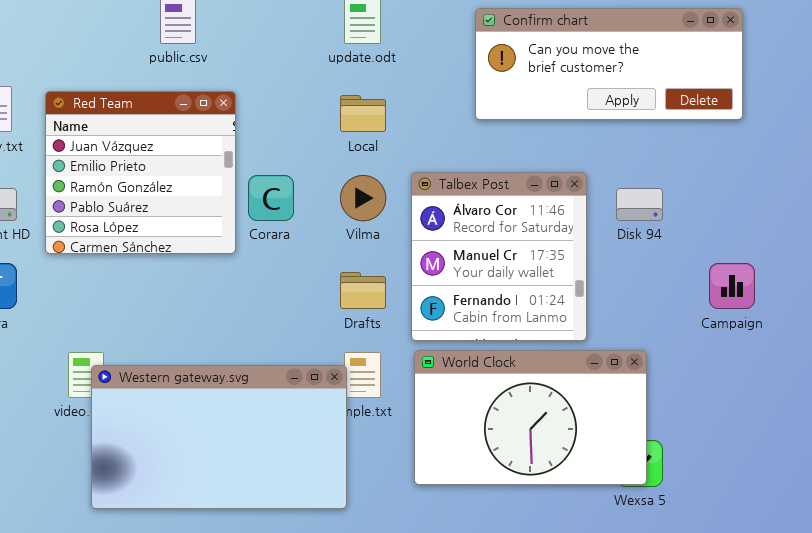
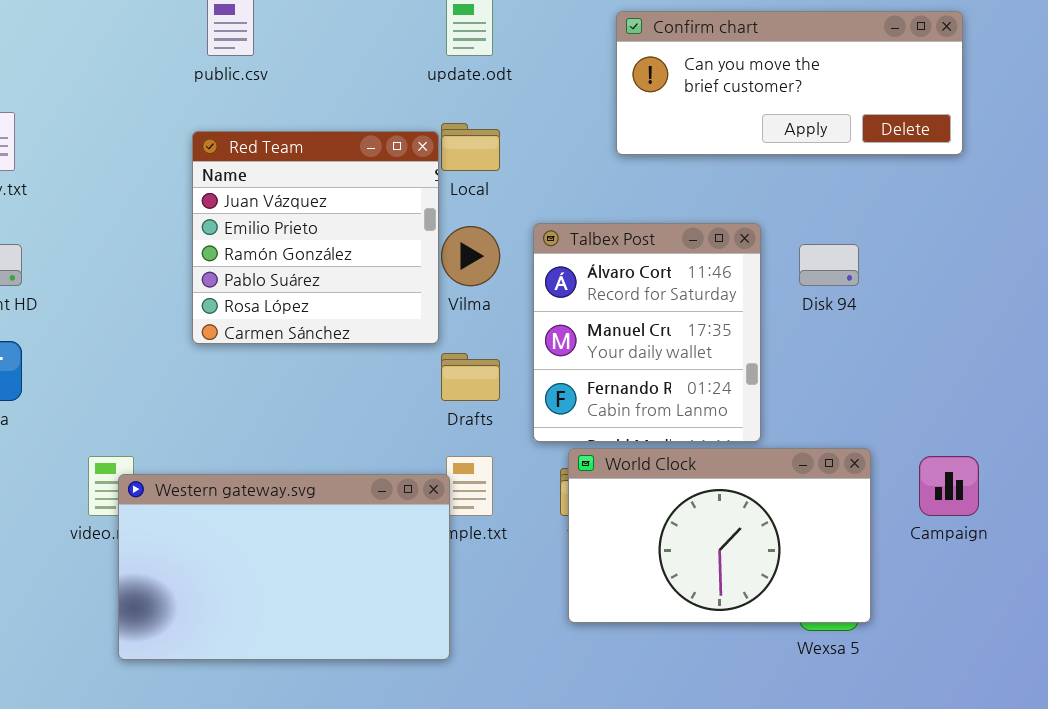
Red Team: [45,91,236,254] -> [192,131,439,344], moved
Campaign: [709,263,755,309] -> [919,456,979,516], moved
World Clock: [414,350,647,485] -> [568,448,871,623], moved

